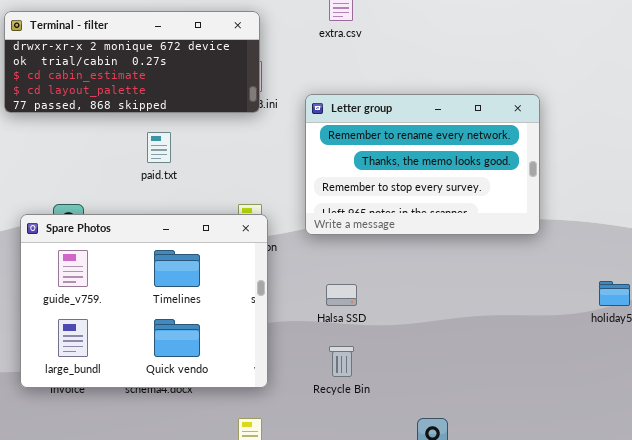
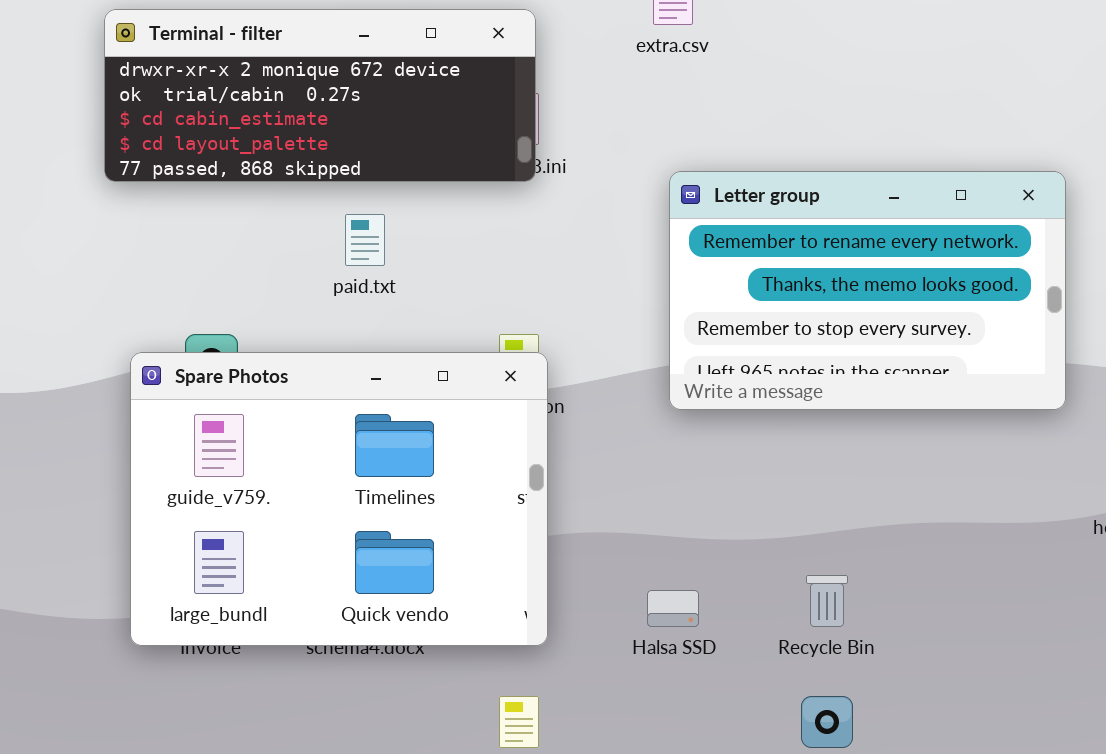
Letter group: [305,94,540,235] -> [669,171,1066,410], moved
Halsa SSD: [326,284,357,306] -> [647,590,699,627], moved
Recycle Bin: [329,346,354,377] -> [806,575,848,627], moved

